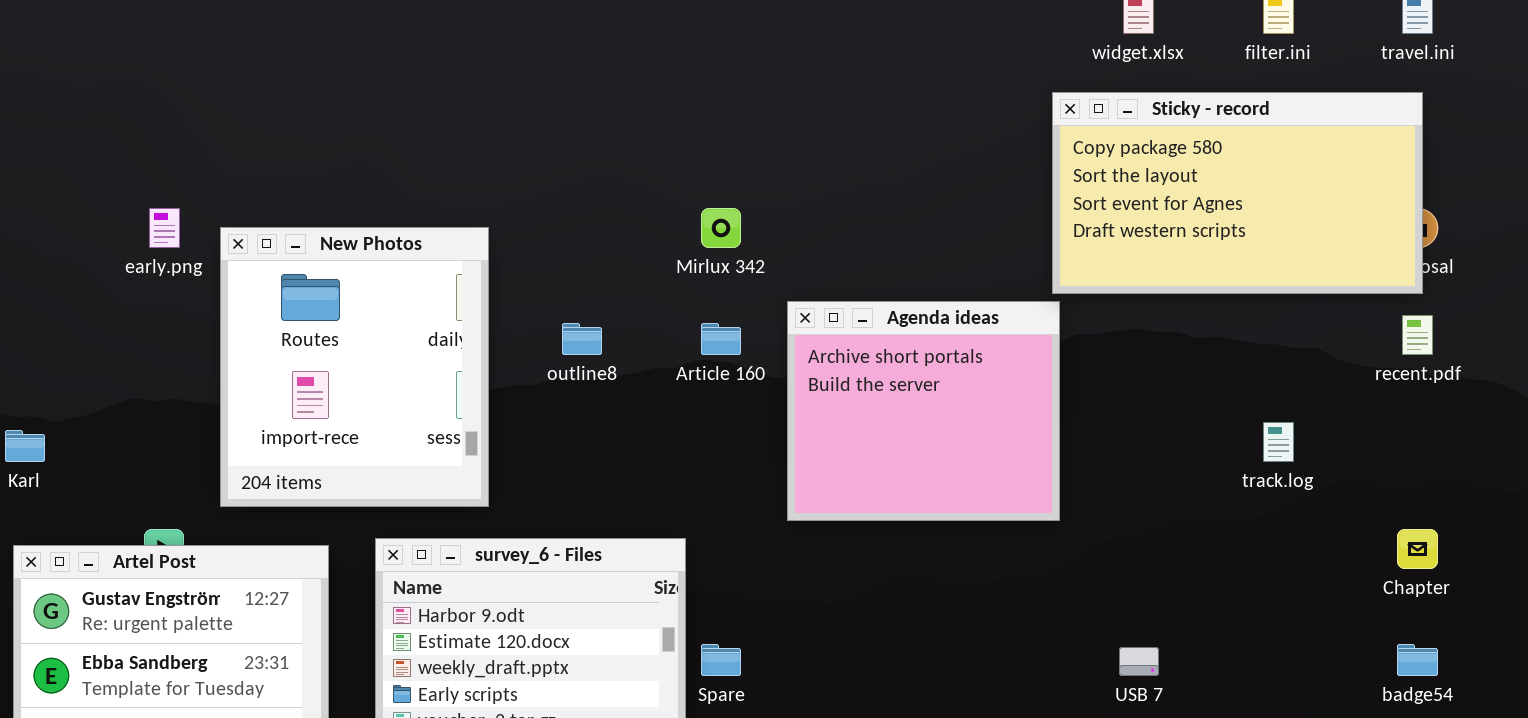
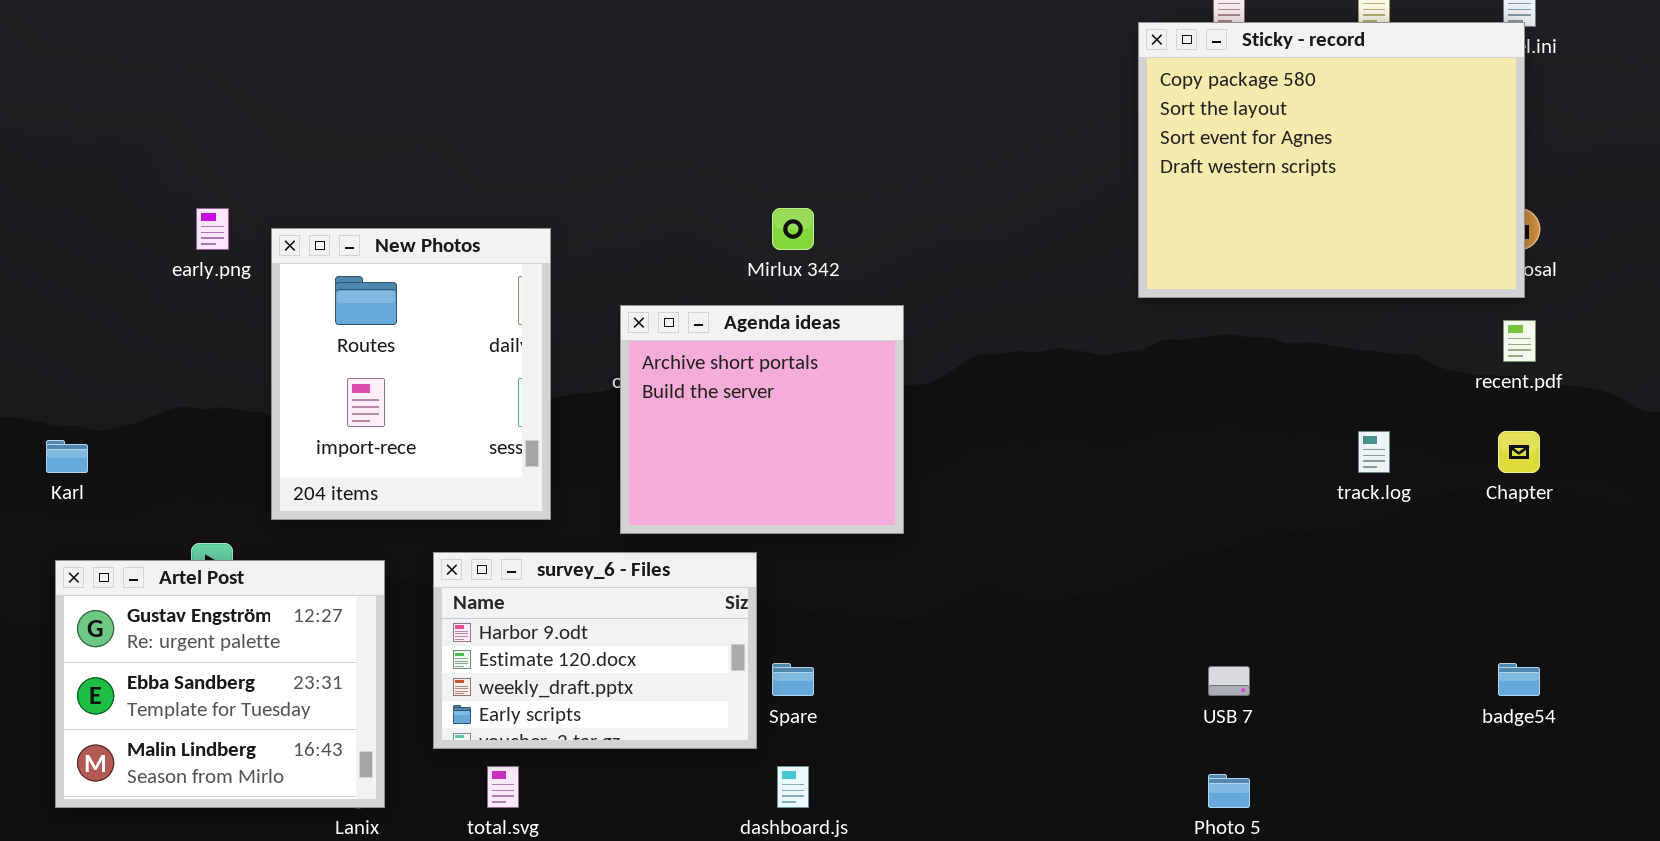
Sticky - record: [1052,92,1423,294] -> [1138,22,1525,298], resized
Agenda ideas: [787,301,1060,521] -> [620,305,904,534], moved
Chapter: [1397,529,1438,569] -> [1498,431,1540,473], moved

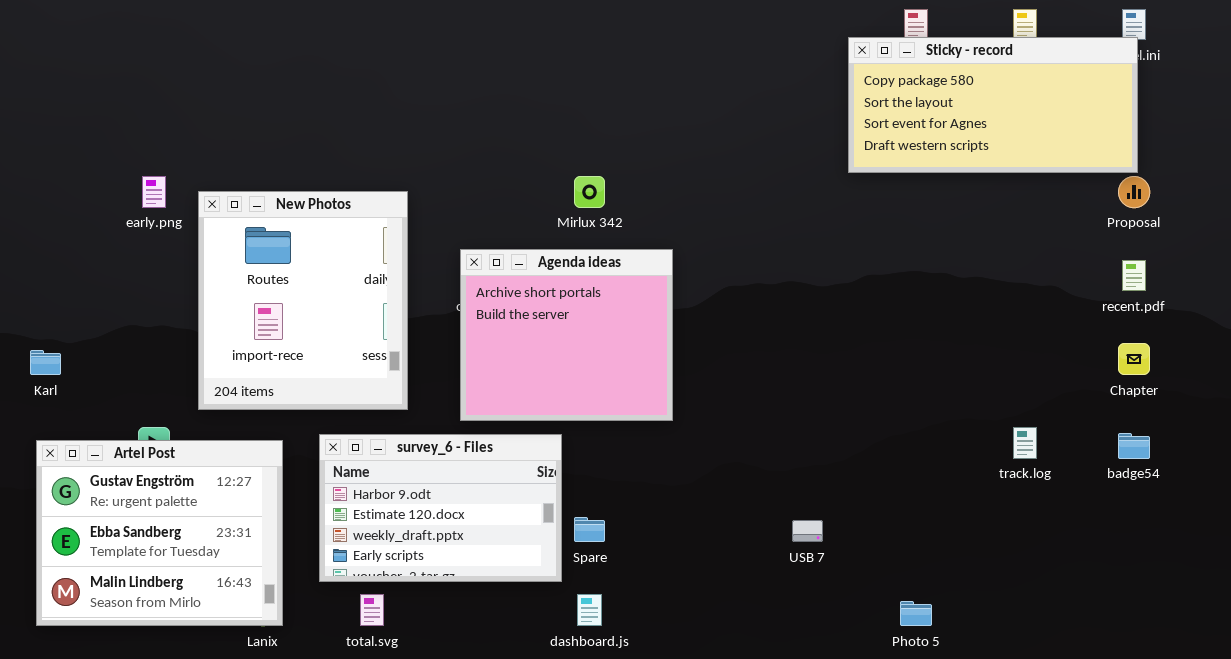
Sticky - record: [1138,22,1525,298] -> [848,37,1138,173], resized
track.log: [1358,431,1390,473] -> [1013,427,1037,459], moved
badge54: [1498,663,1540,696] -> [1118,433,1150,459], moved
USB 7: [1208,666,1250,696] -> [792,520,823,542], moved

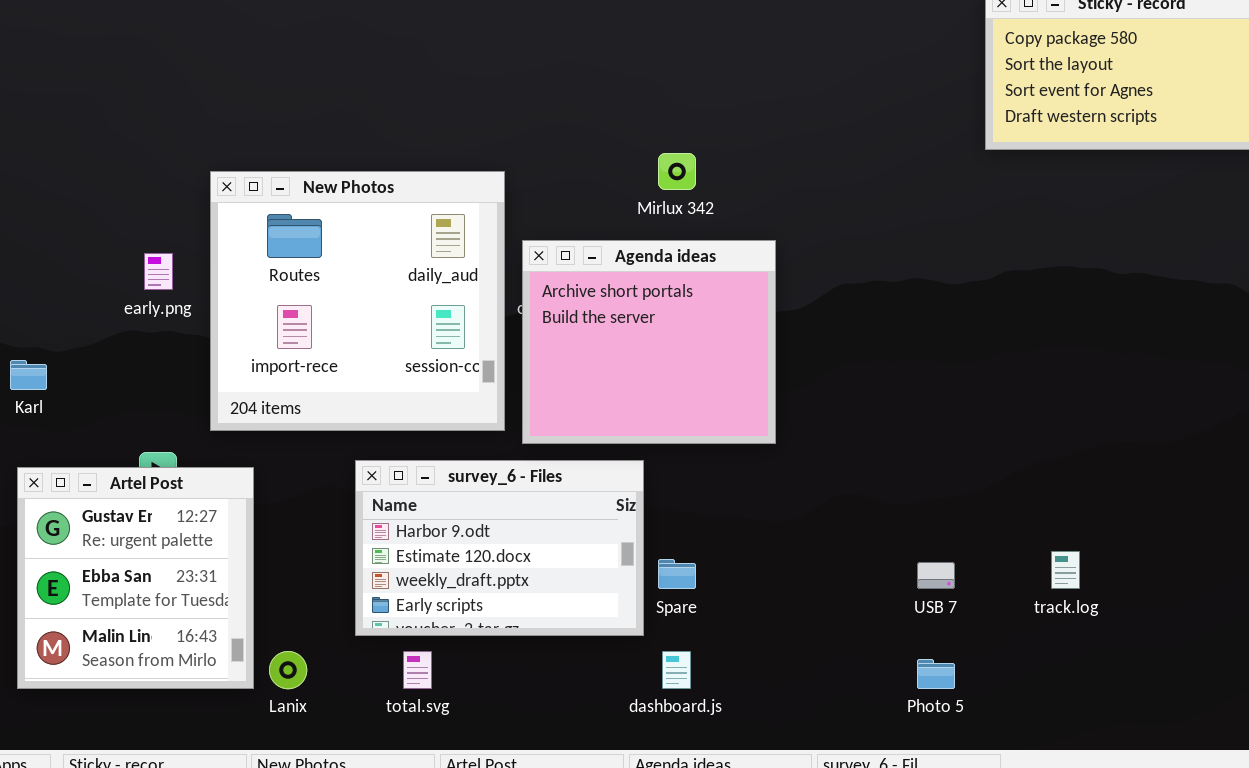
early.png: [142,176,166,208] -> [144,253,173,290], moved
New Photos: [198,191,408,410] -> [210,171,505,431], resized
track.log: [1013,427,1037,459] -> [1051,551,1080,589], moved
Artel Post: [36,440,283,626] -> [17,467,254,689], resized
Photo 5: [900,601,932,626] -> [917,659,955,689], moved

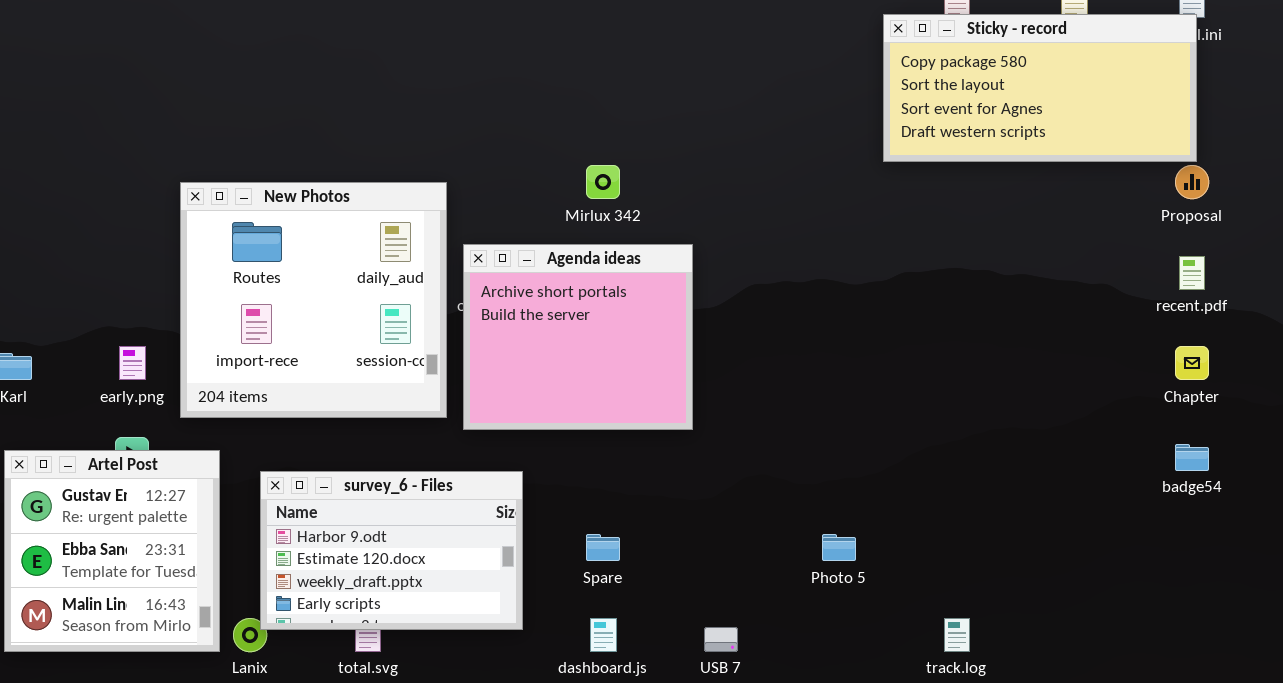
early.png: [144,253,173,290] -> [119,346,146,380], moved
survey_6 - Files: [355,460,644,636] -> [260,471,523,630], moved
track.log: [1051,551,1080,589] -> [944,618,970,652], moved
USB 7: [917,562,955,589] -> [704,627,738,652], moved
Photo 5: [917,659,955,689] -> [822,534,856,561], moved

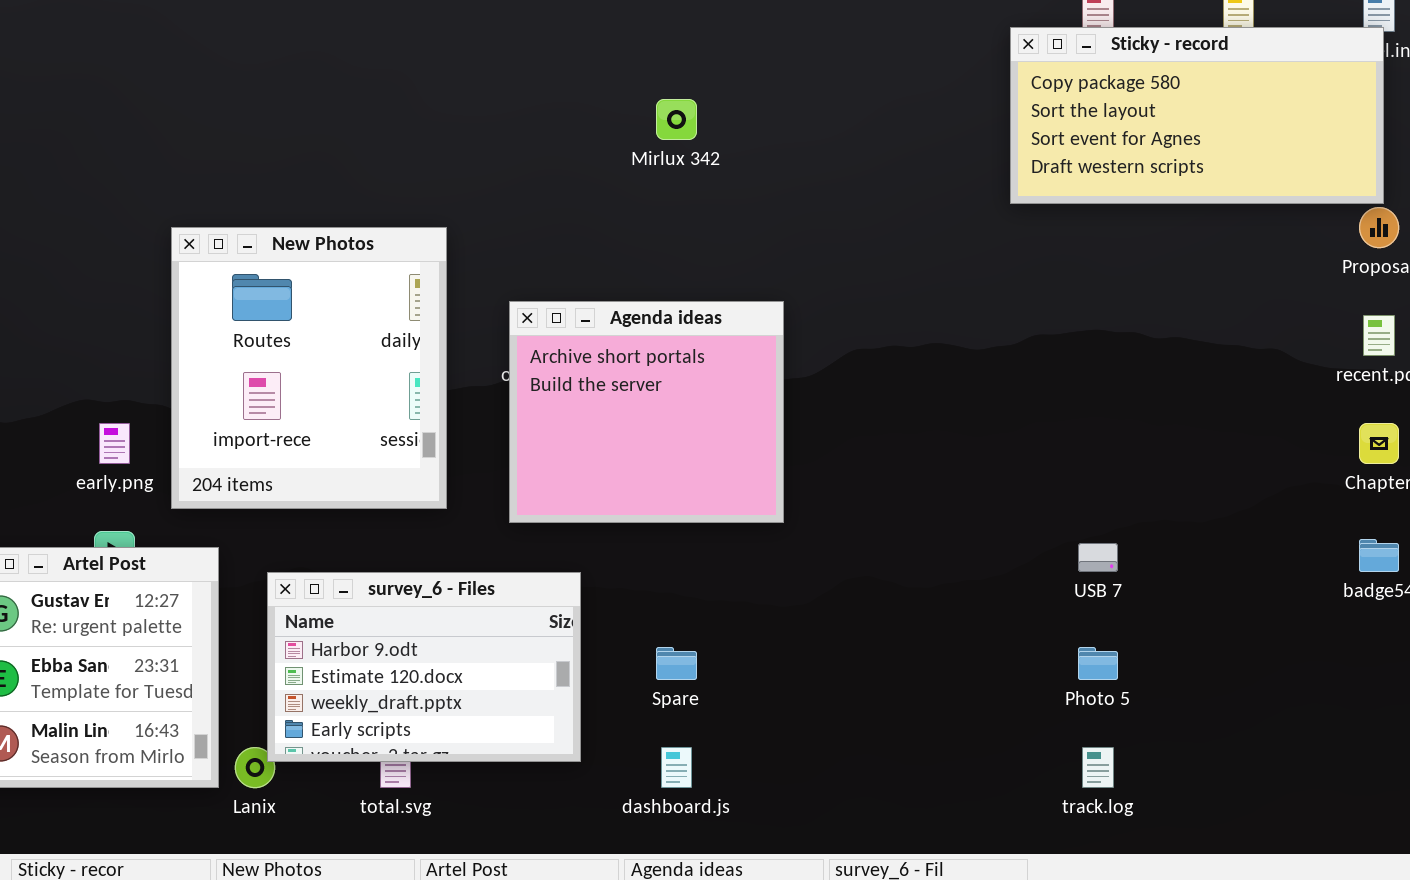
Mirlux 342: [586,165,620,199] -> [656,99,697,140], moved
New Photos: [180,182,447,418] -> [171,227,447,509], resized
Photo 5: [822,534,856,561] -> [1078,647,1118,680], moved
USB 7: [704,627,738,652] -> [1078,543,1118,572], moved

